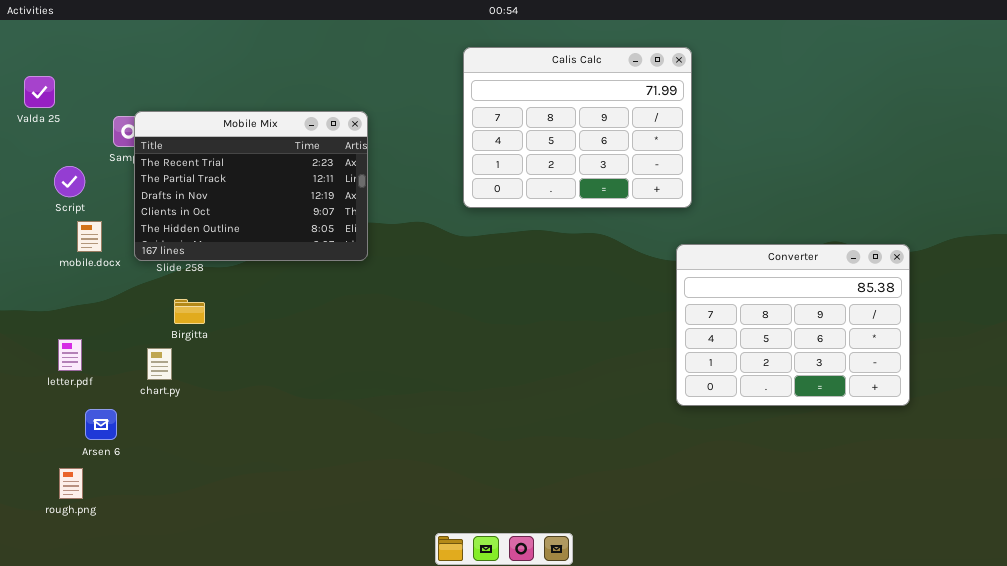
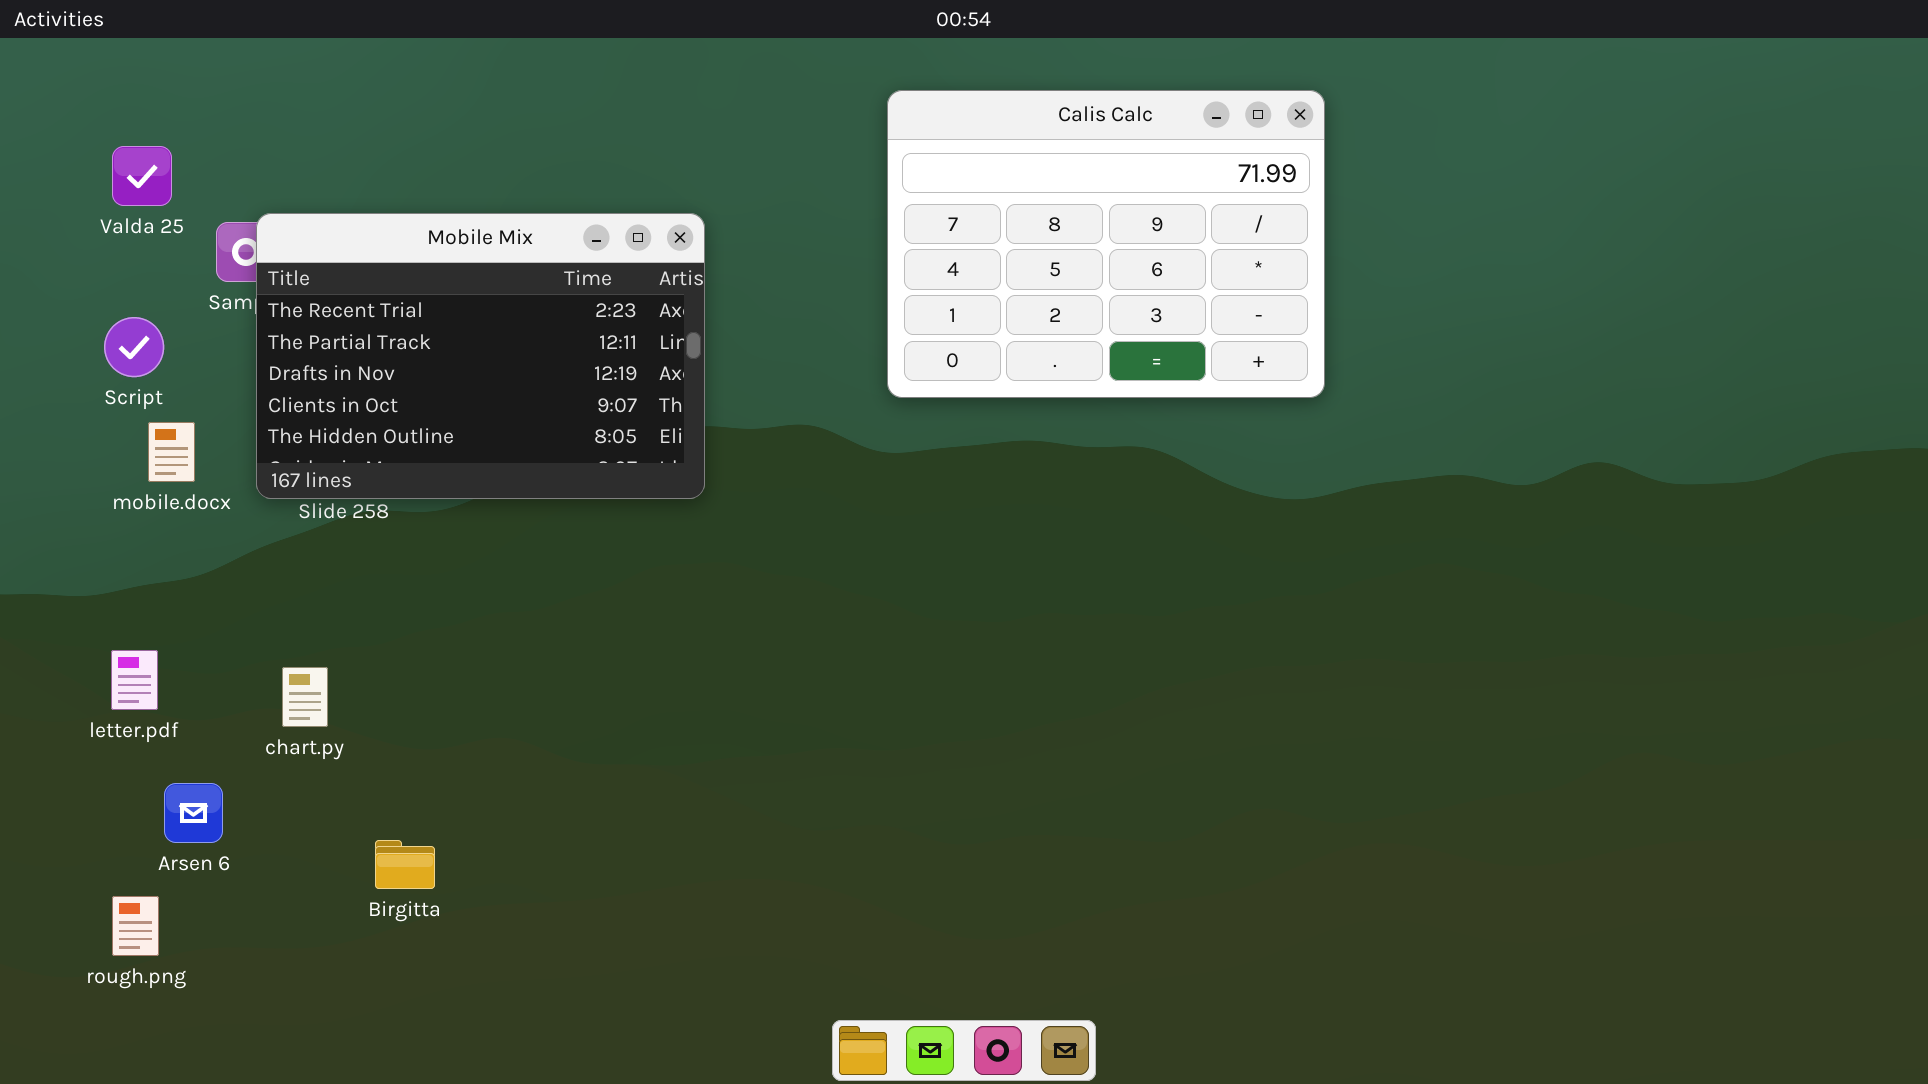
Valda 25: [24,76,55,108] -> [112,146,172,206], moved
Converter: [676,244,910,406] -> none, closed
Birgitta: [174,299,205,324] -> [375,840,435,889], moved

